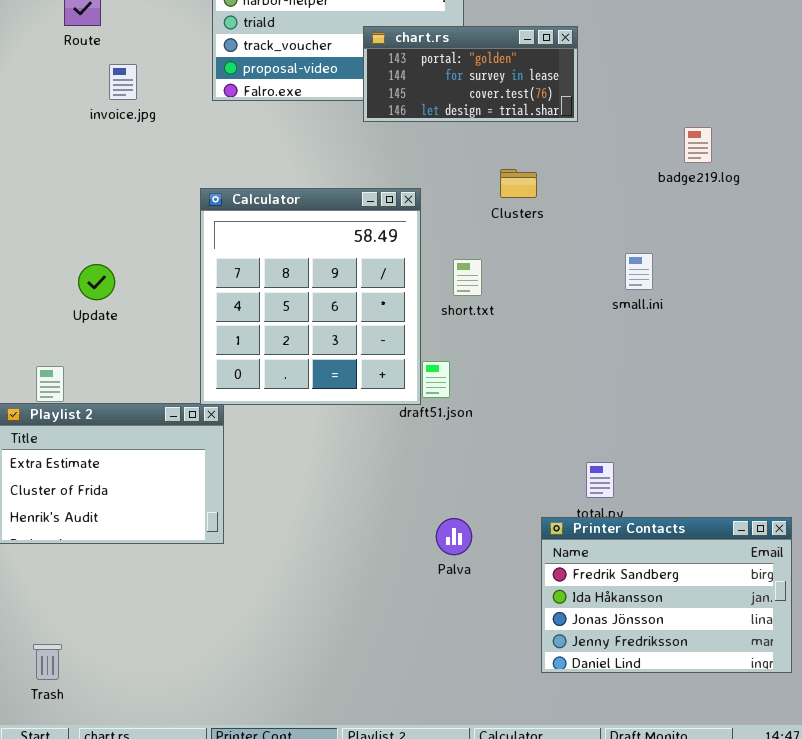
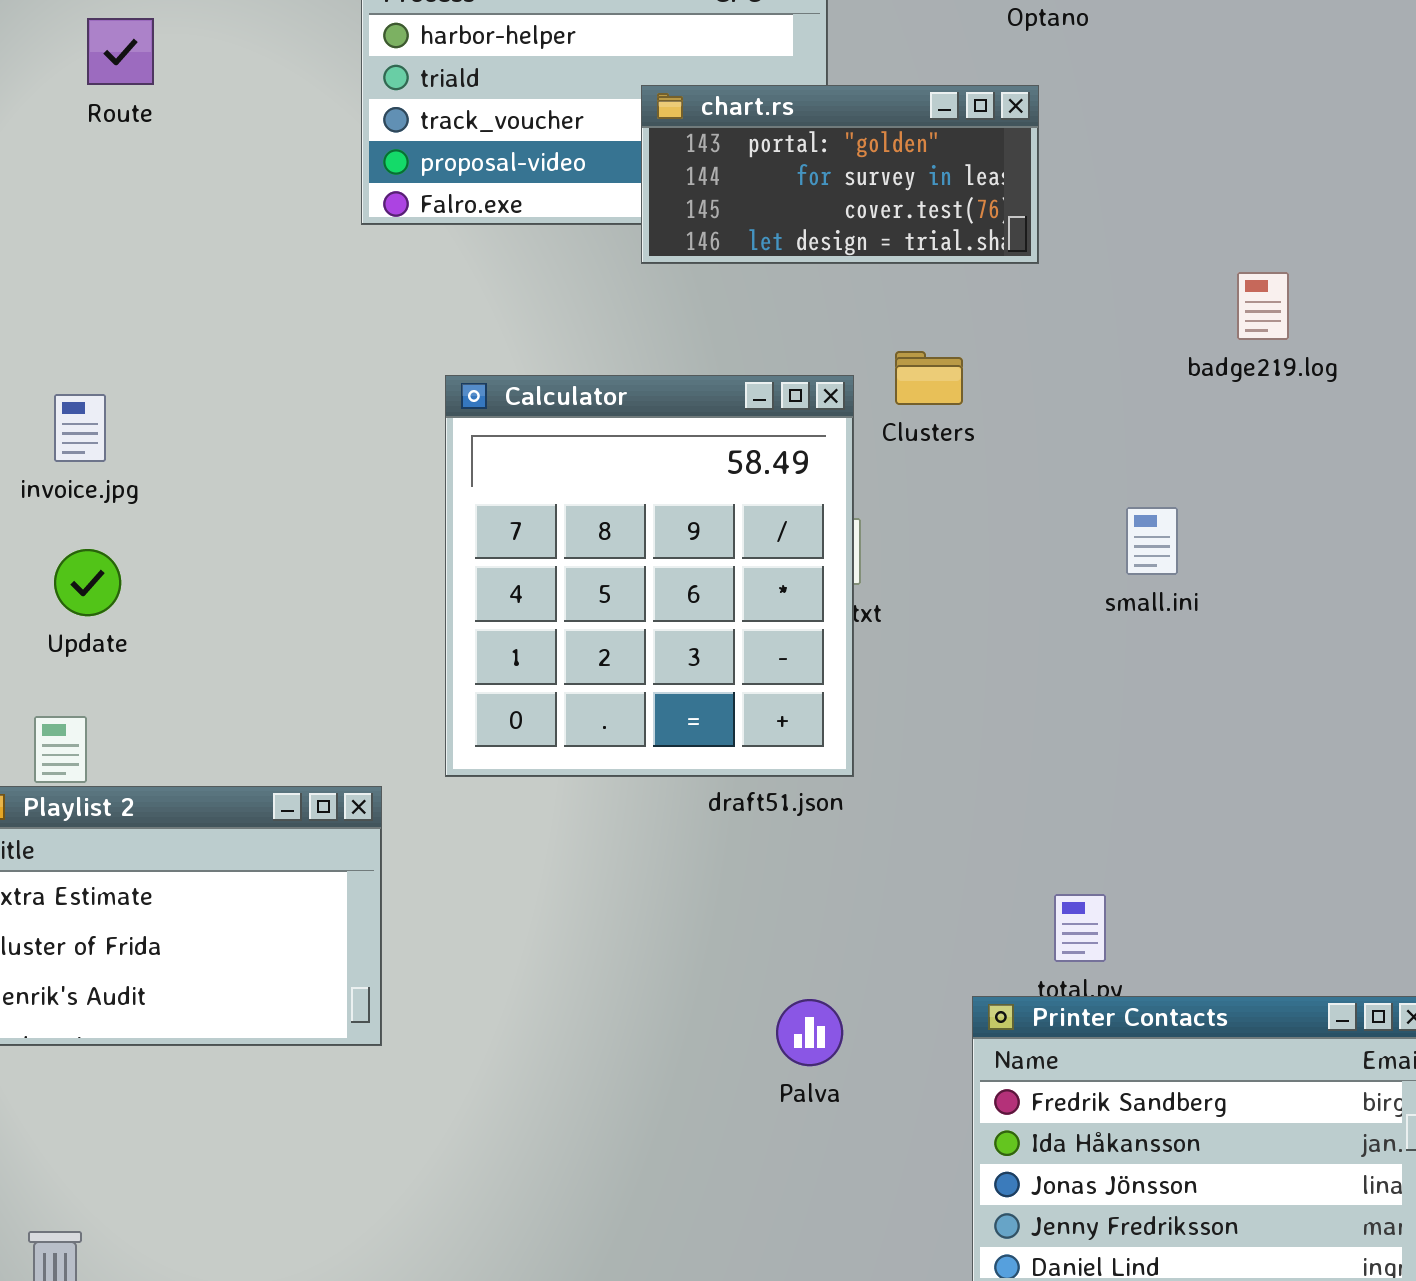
invoice.jpg: [109,64,137,100] -> [54,394,106,462], moved
Calculator: [200,188,421,405] -> [445,375,854,777], moved
Update: [78,264,115,300] -> [54,549,121,616], moved

